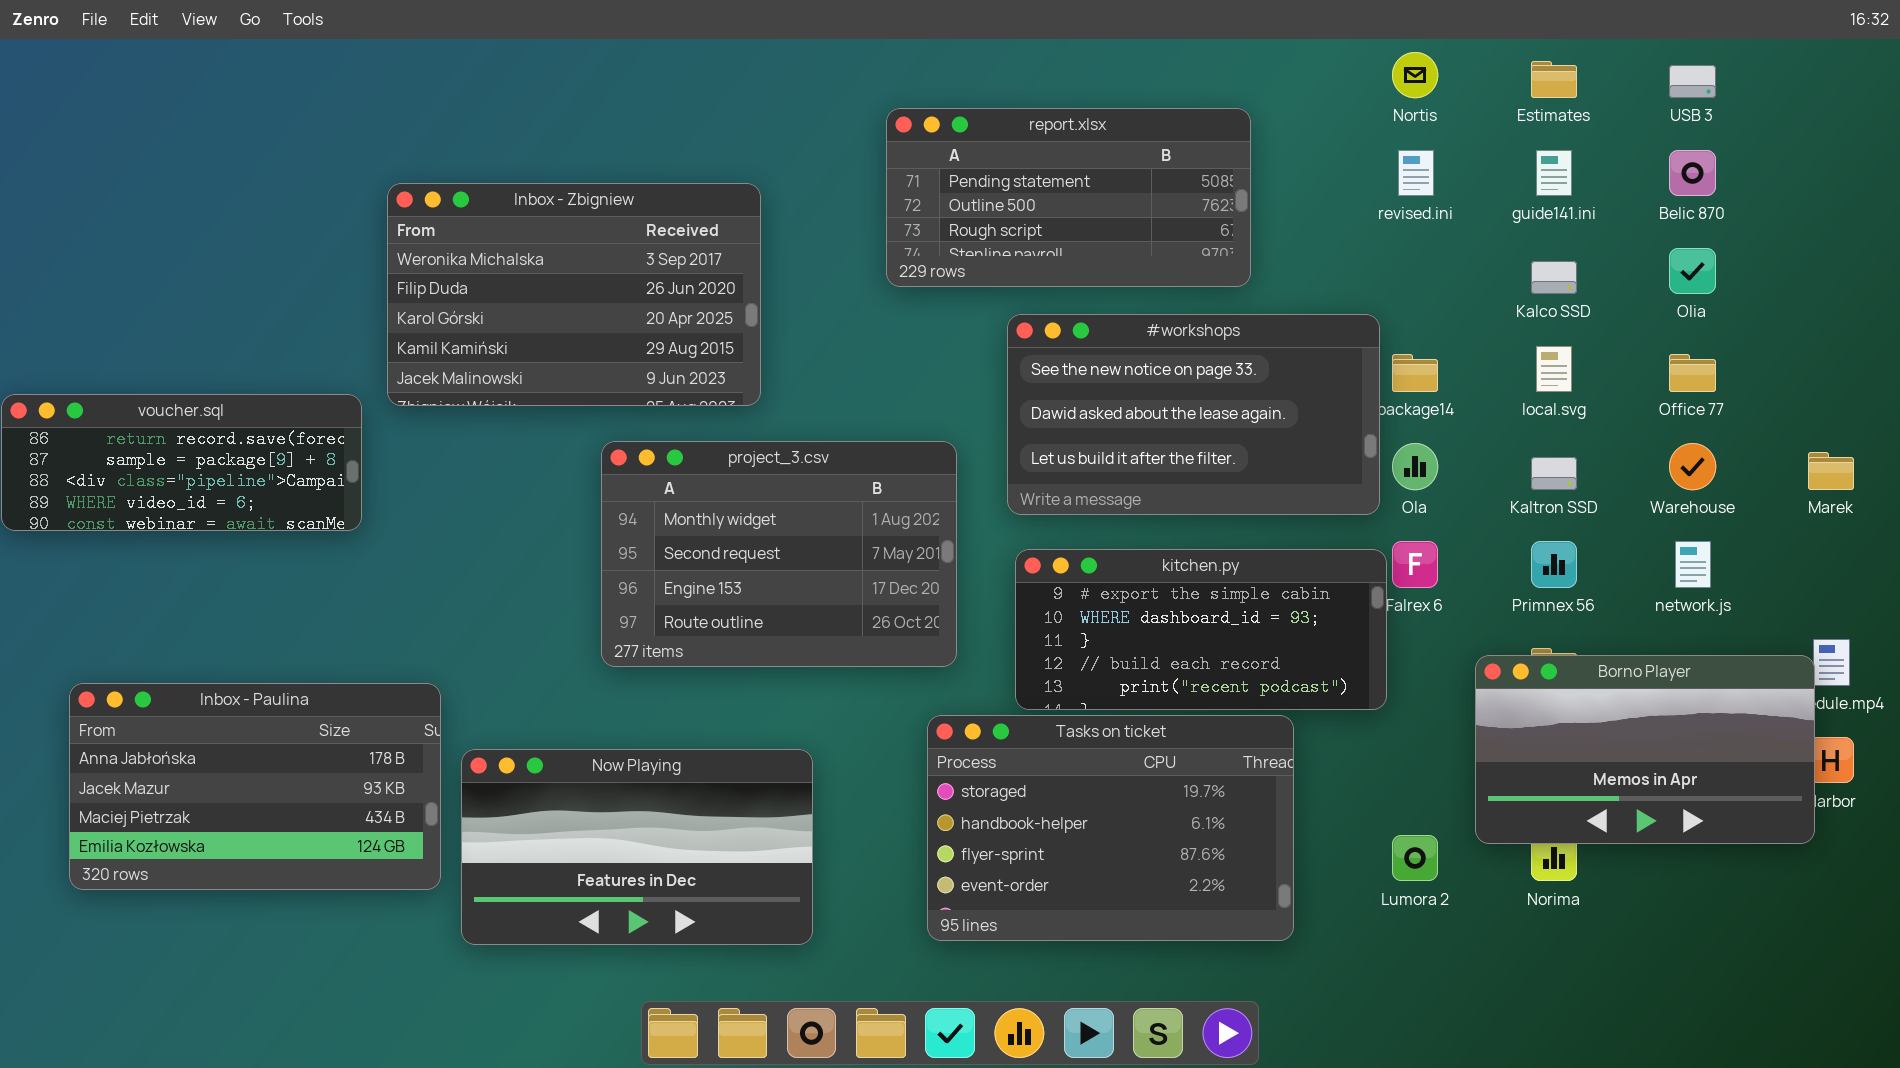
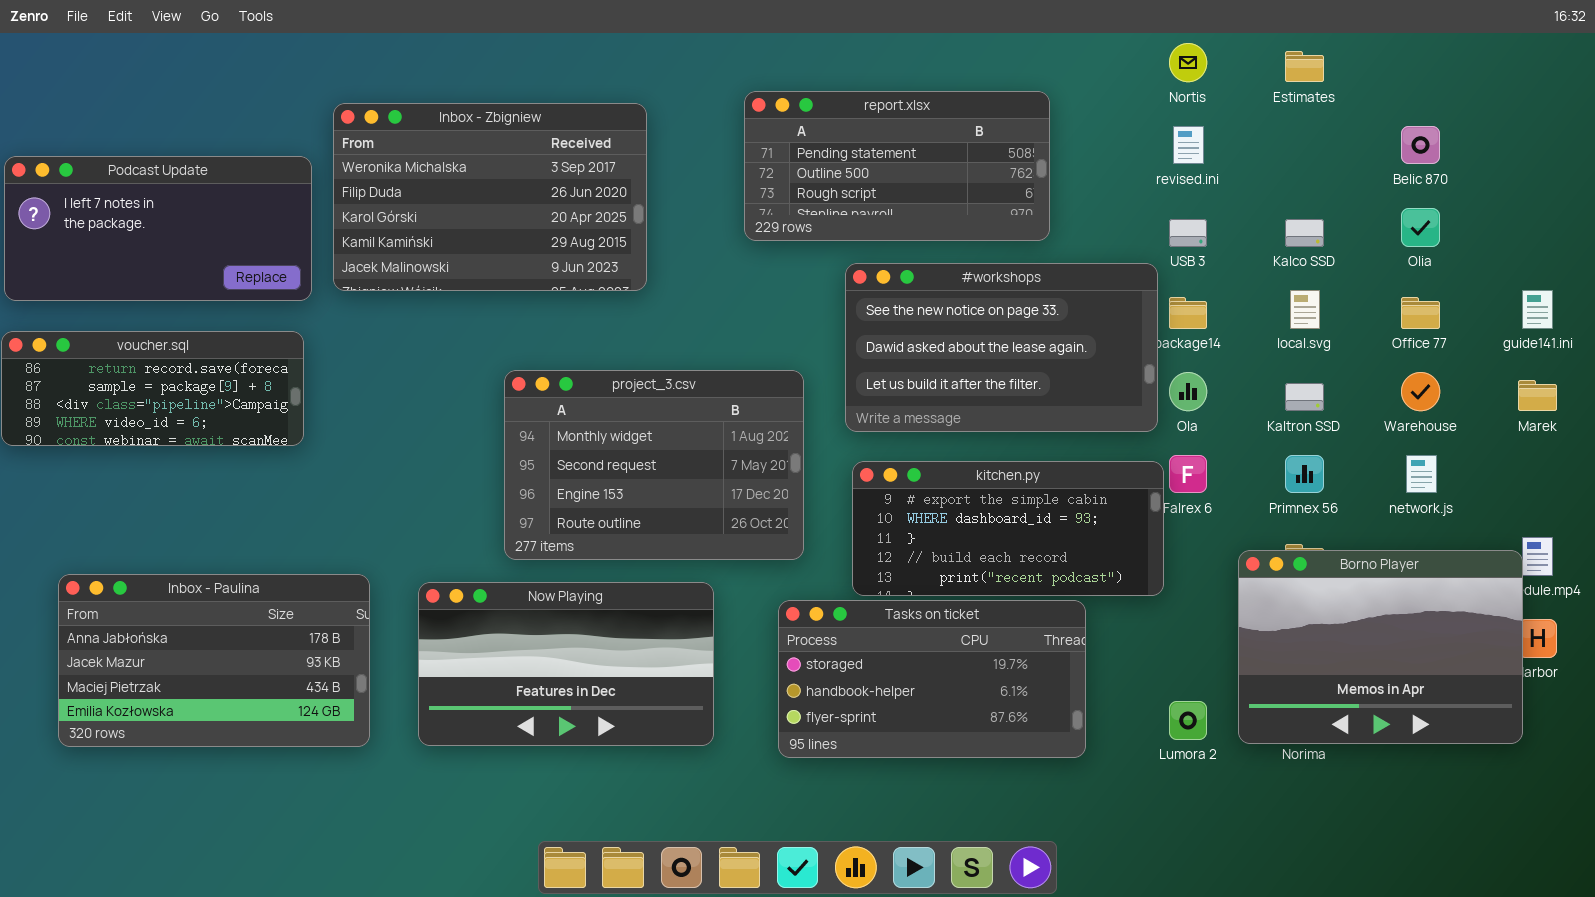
USB 3: [1669,65,1716,98] -> [1169,219,1207,247], moved
guide141.ini: [1536,150,1572,196] -> [1522,290,1553,329], moved
Inbox - Zbigniew: [387,183,761,406] -> [333,103,647,291], moved
Podcast Update: none -> [4,156,312,301], opened
Borno Player: [1475,655,1815,844] -> [1238,550,1523,744], resized
Tasks on ticket: [927,715,1294,941] -> [778,600,1086,758], resized
Now Playing: [461,749,813,945] -> [418,582,714,746], moved

